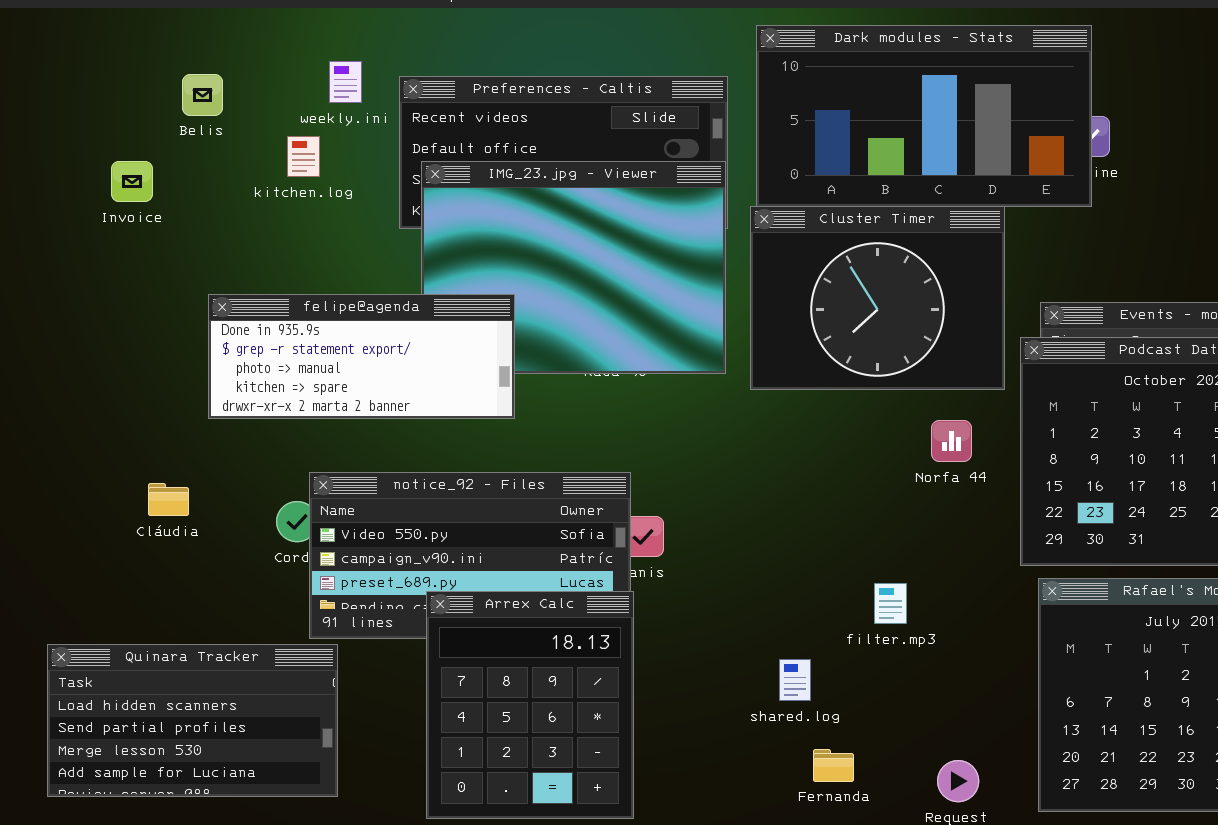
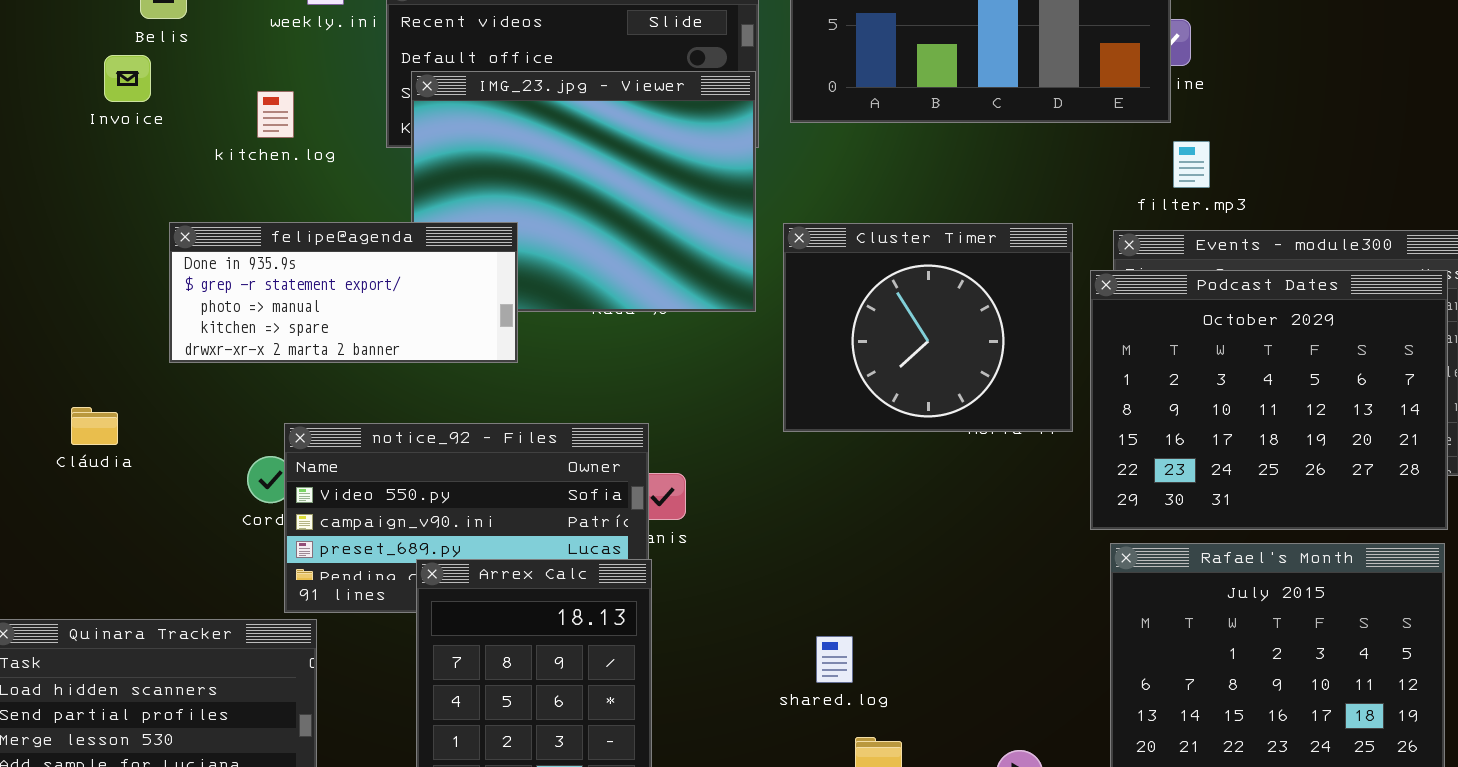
kitchen.log: [287,136,320,177] -> [257,91,294,138], moved
Invoice: [111,161,153,202] -> [104,55,151,102], moved
Cluster Timer: [750,206,1005,390] -> [783,223,1073,432], moved
Cláudia: [148,483,189,516] -> [71,407,118,445], moved
filter.mp3: [874,583,907,624] -> [1173,141,1210,188], moved

